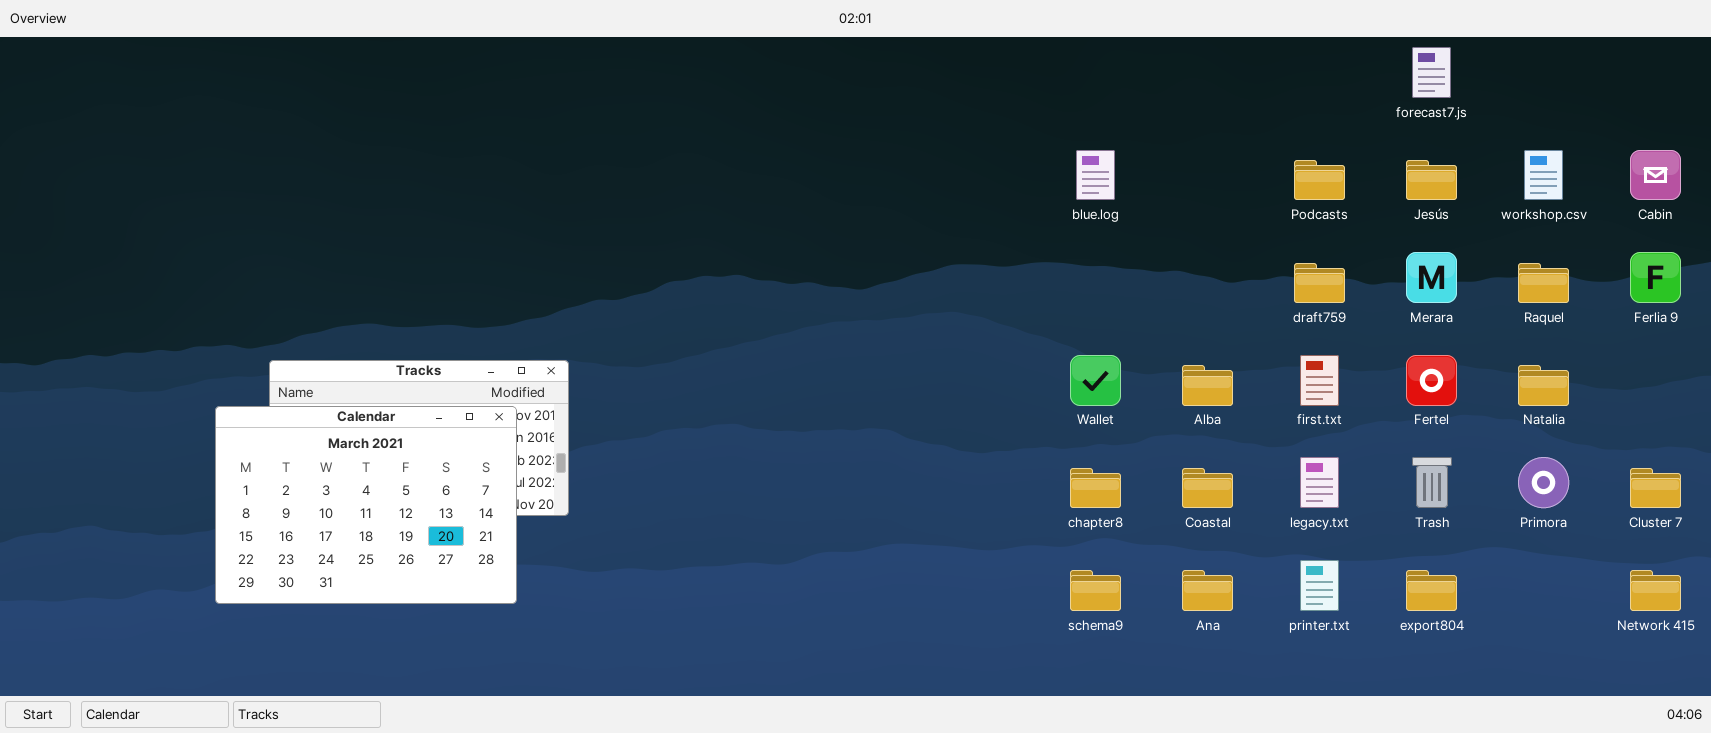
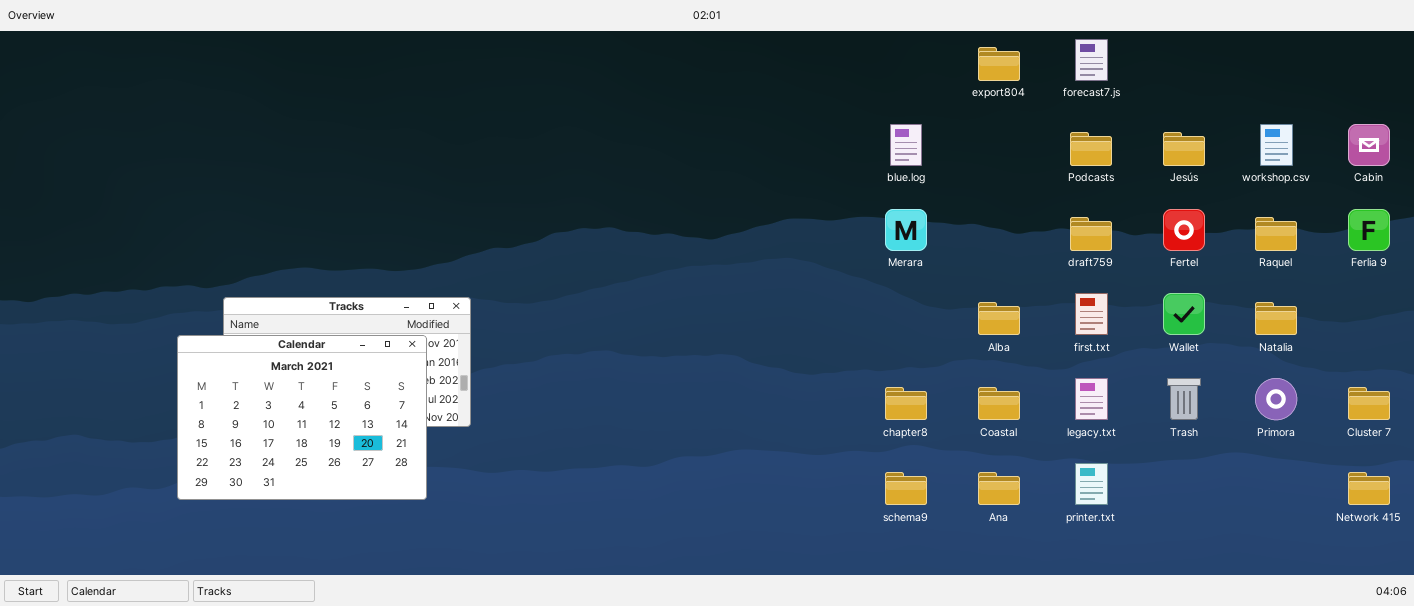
forecast7.js: [1412,47,1451,98] -> [1075,39,1108,81], moved
Merara: [1406,252,1457,303] -> [885,209,927,251], moved
Wallet: [1070,355,1121,406] -> [1163,293,1205,335], moved
Fertel: [1406,355,1457,406] -> [1163,209,1205,251], moved
export804: [1406,570,1457,611] -> [978,47,1020,81], moved

